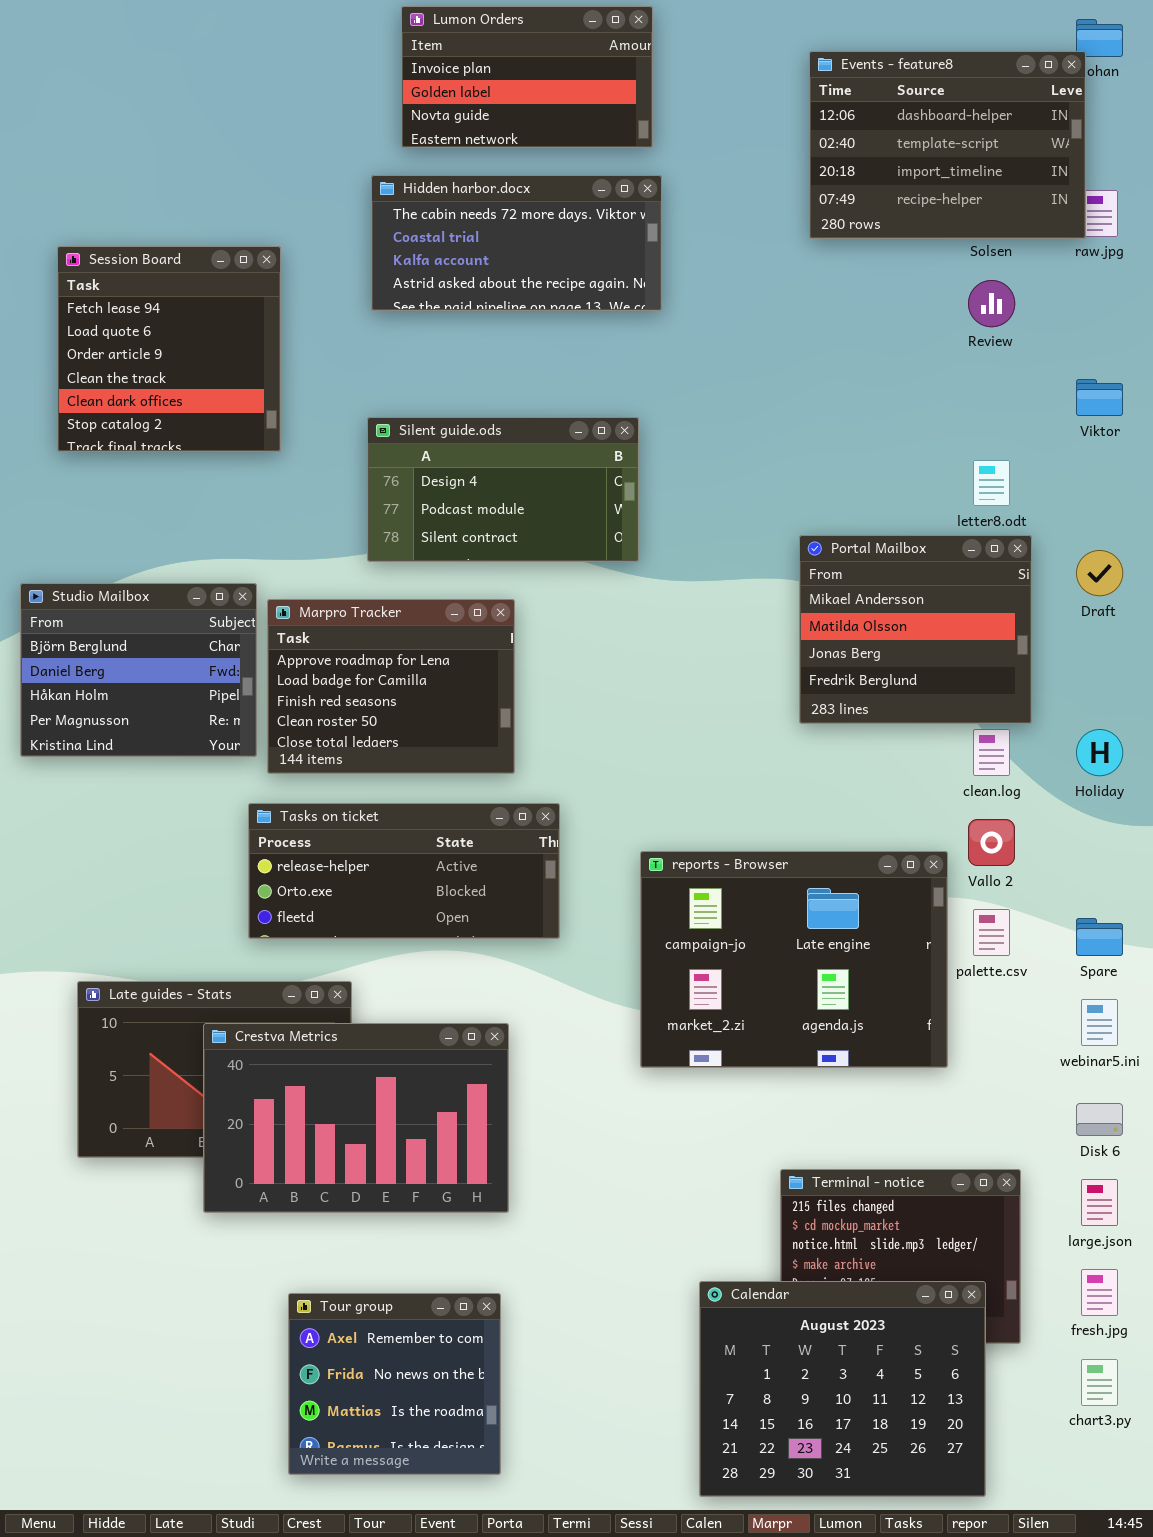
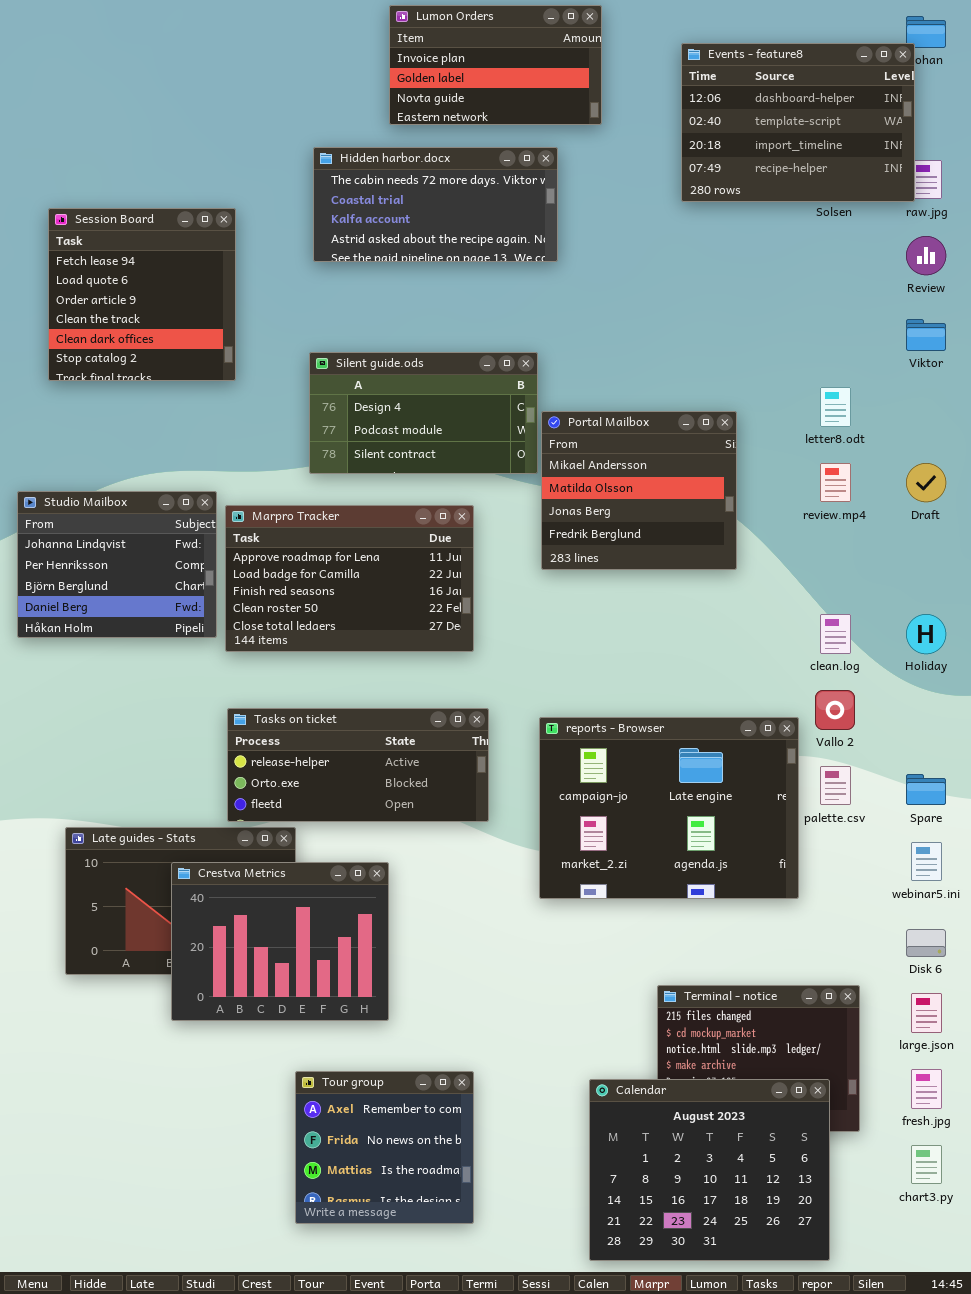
Lumon Orders: [401,6,653,148] -> [389,5,602,125], moved
Review: [968,280,1015,327] -> [906,236,946,275], moved
Portal Mailbox: [799,535,1032,724] -> [541,411,737,570], moved
Studio Mailbox: [20,583,257,757] -> [17,491,217,638], scrolled up 2 rows
Marpro Tracker: [267,599,515,774] -> [225,505,474,652], resized
Tasks on ticket: [248,803,560,939] -> [227,708,489,822], moved
Crestva Metrics: [203,1023,509,1213] -> [171,862,389,1021], resized
Tour group: [288,1293,501,1475] -> [295,1071,474,1224], moved

